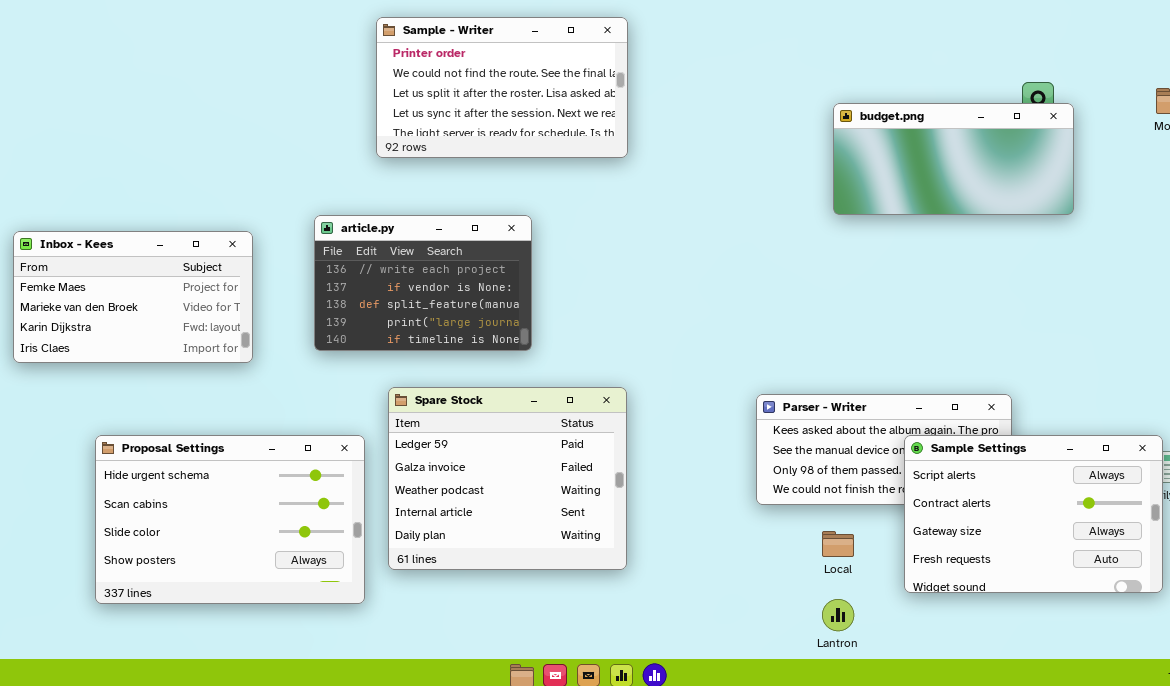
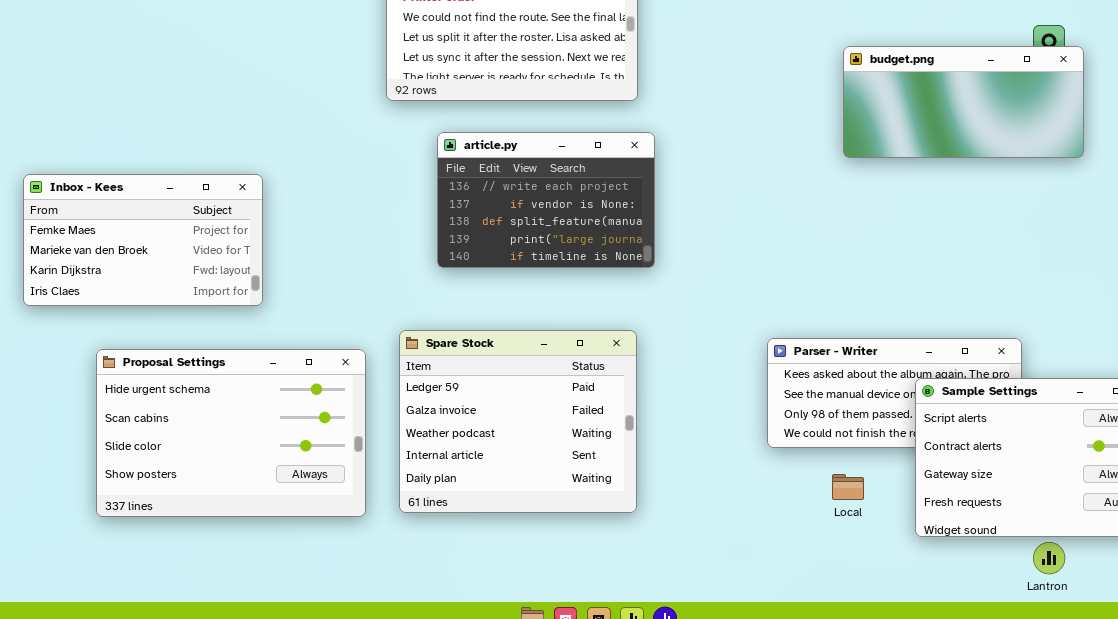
article.py: [314,215,532,351] -> [437,132,655,268], moved
Proposal Settings: [95,435,365,604] -> [96,349,366,517], moved
Lantron: [822,599,854,631] -> [1033,542,1065,574], moved

